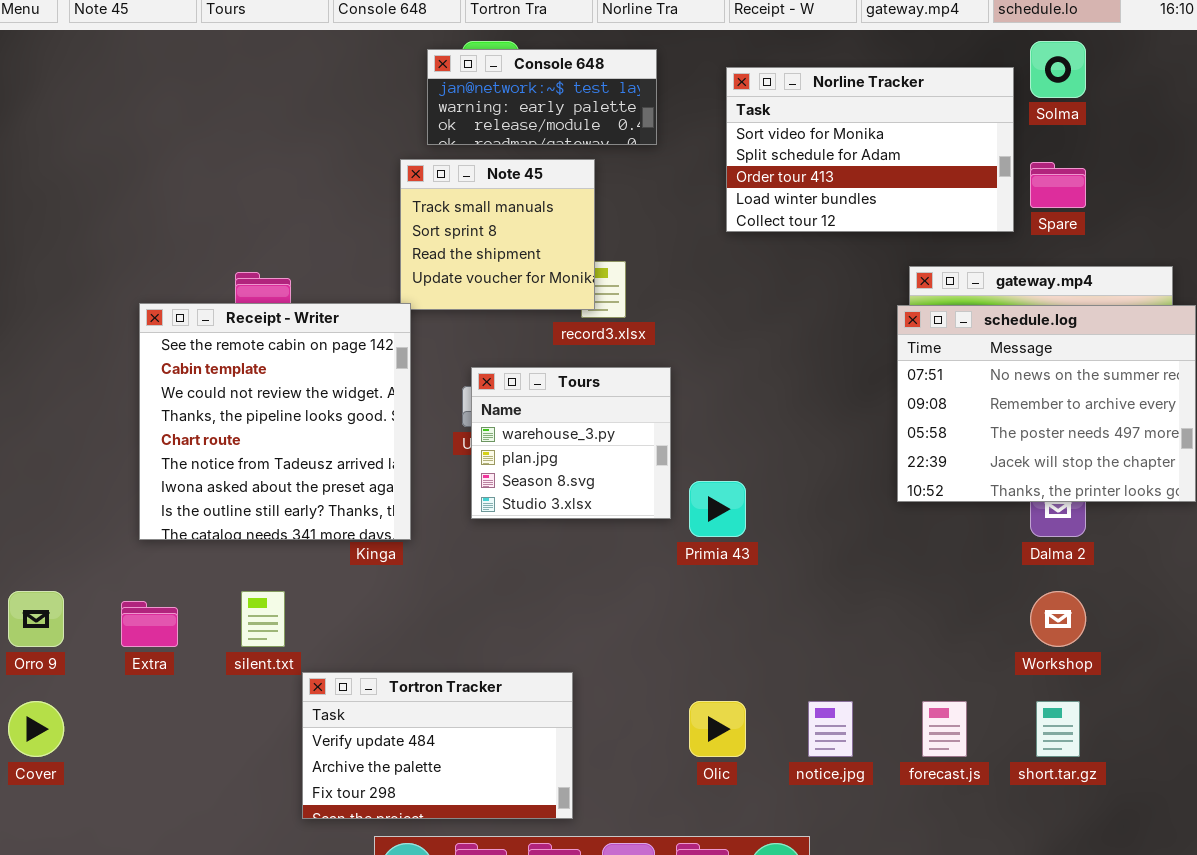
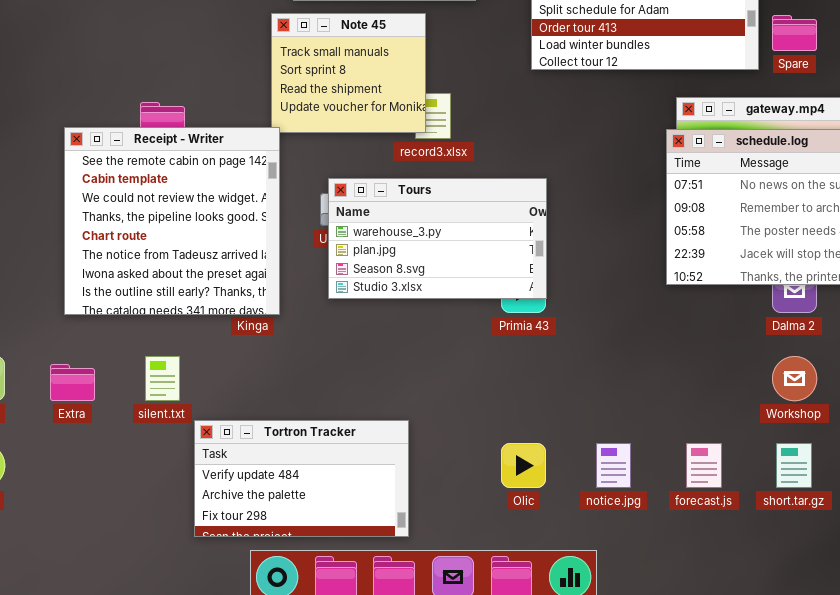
Tours: [471,367,671,519] -> [328,178,547,299], resized

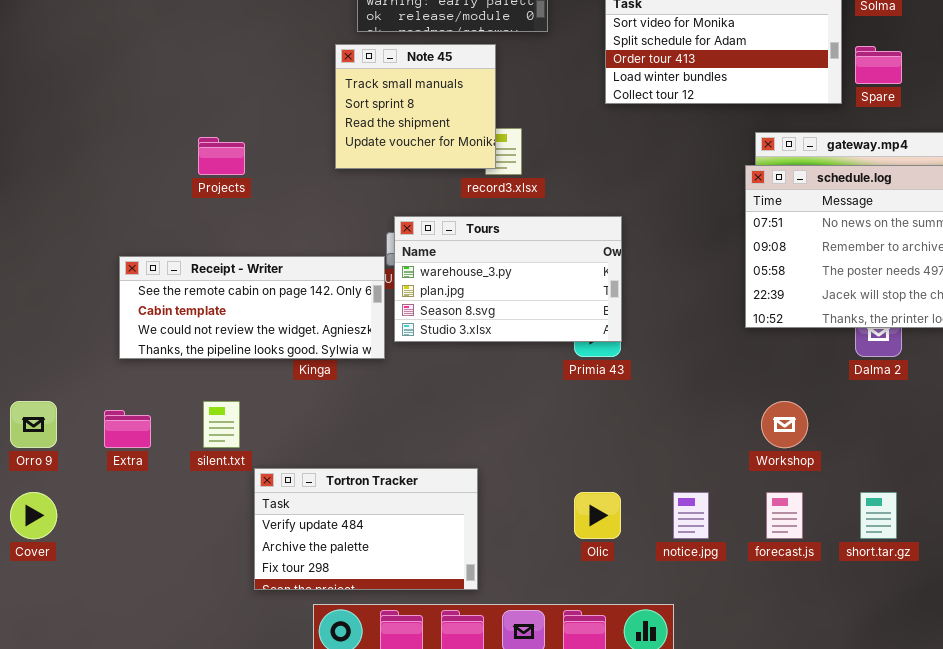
Receipt - Writer: [64,127,280,315] -> [119,256,385,359], resized
Workshop: [772,356,817,401] -> [761,401,808,448], moved

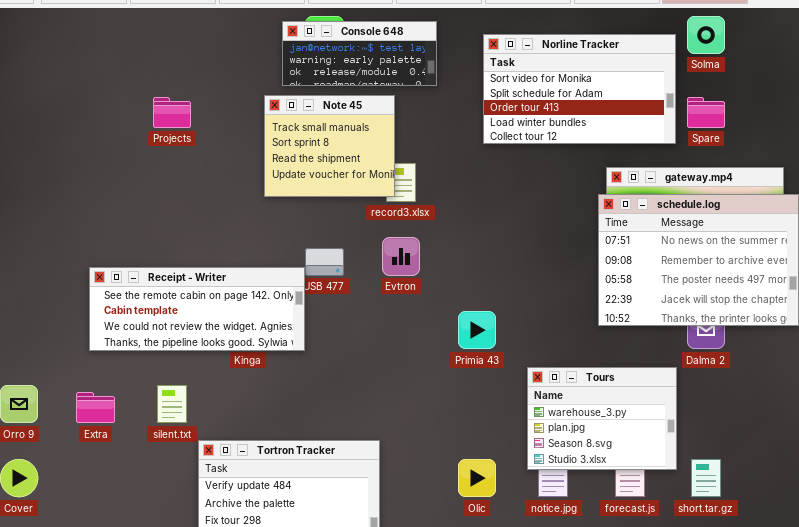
Projects: [198,137,245,175] -> [153,97,191,128], moved
Tours: [394,216,622,342] -> [527,367,677,470], moved, resized

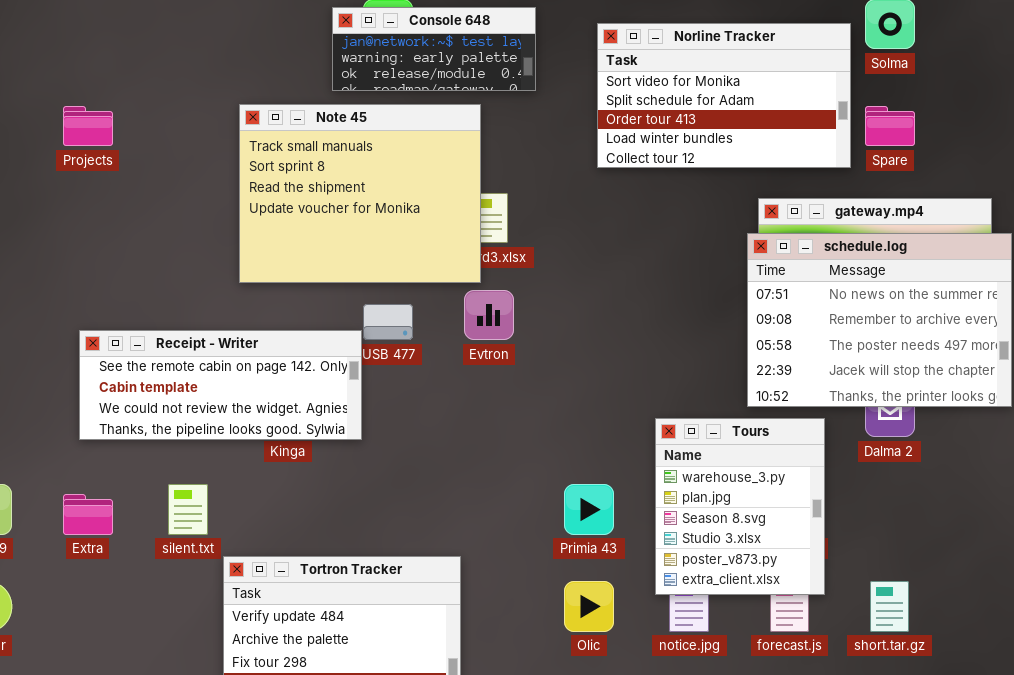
Note 45: [264,95,395,197] -> [239,104,481,283], resized
Projects: [153,97,191,128] -> [63,106,113,146], moved
Primia 43: [458,311,496,349] -> [564,484,614,535], moved
Tours: [527,367,677,470] -> [655,418,825,595], resized

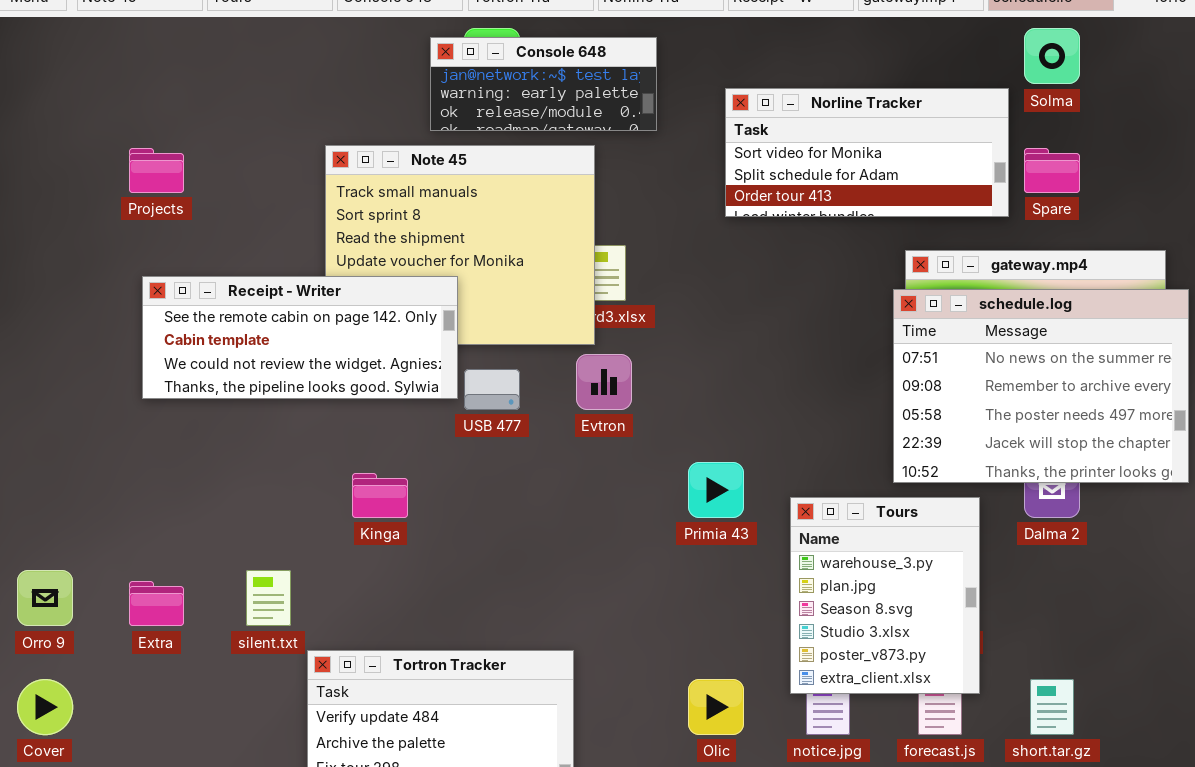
Norline Tracker: [597,23,851,168] -> [725,88,1009,217], resized
Receipt - Writer: [79,330,362,440] -> [142,276,458,399], moved
Primia 43: [564,484,614,535] -> [688,462,744,518], moved

